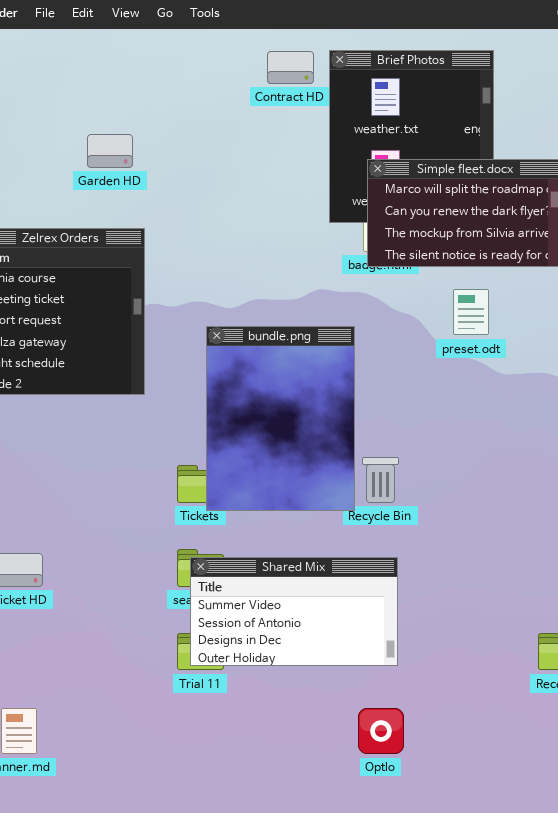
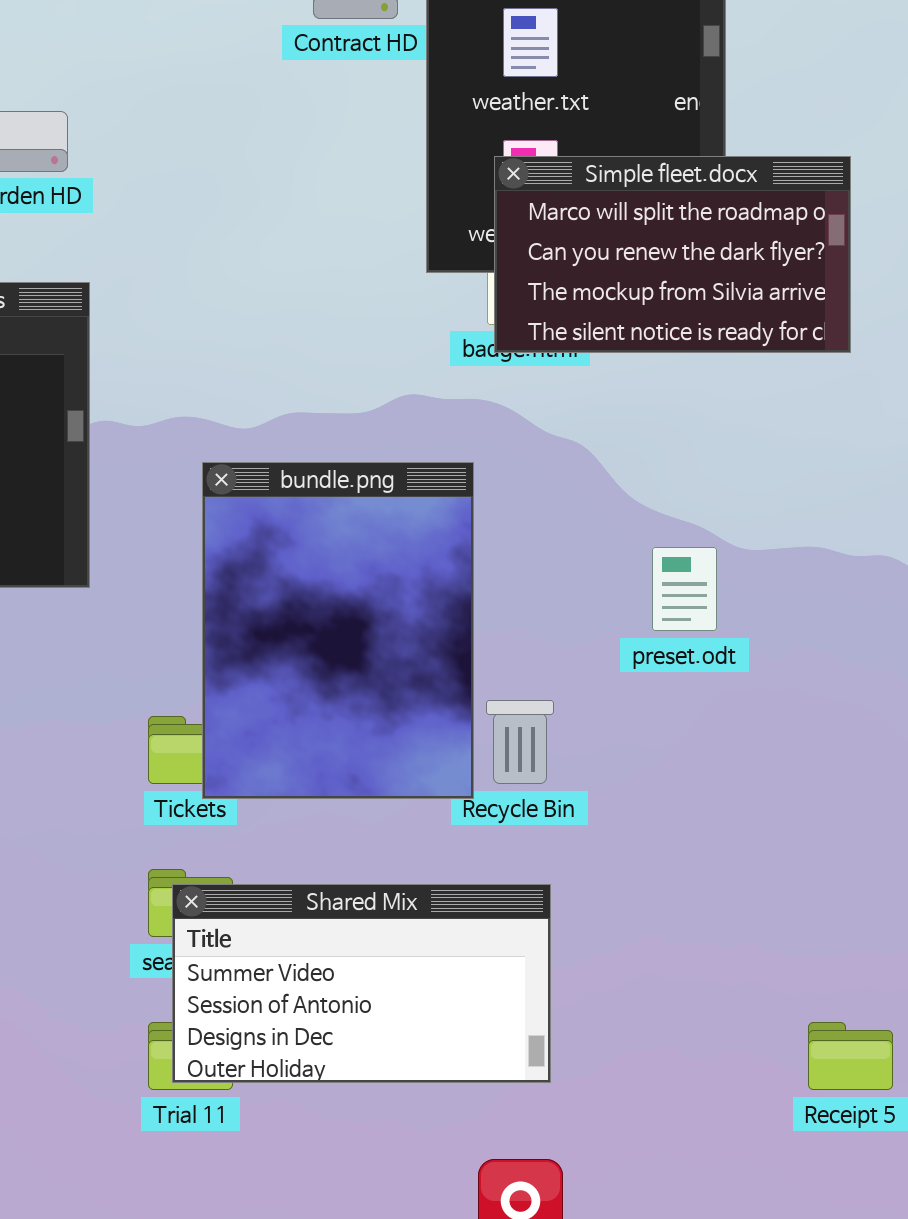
preset.odt: [453,289,489,335] -> [652,547,717,631], moved

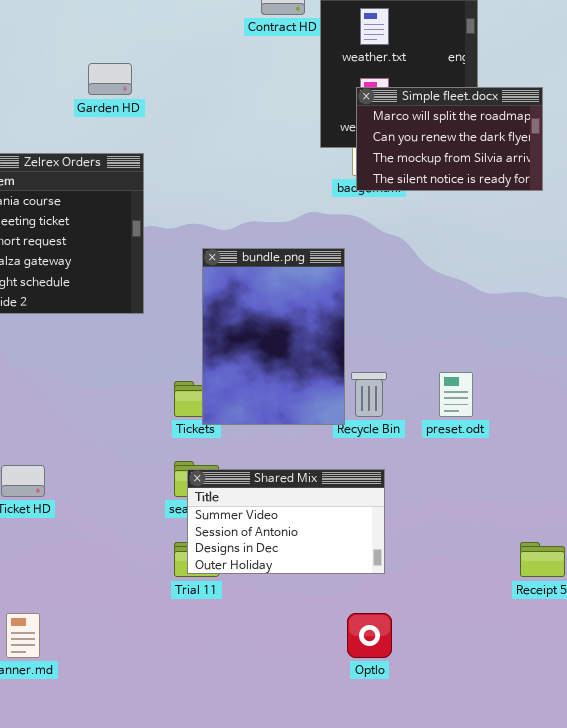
preset.odt: [652,547,717,631] -> [439,372,473,417], moved

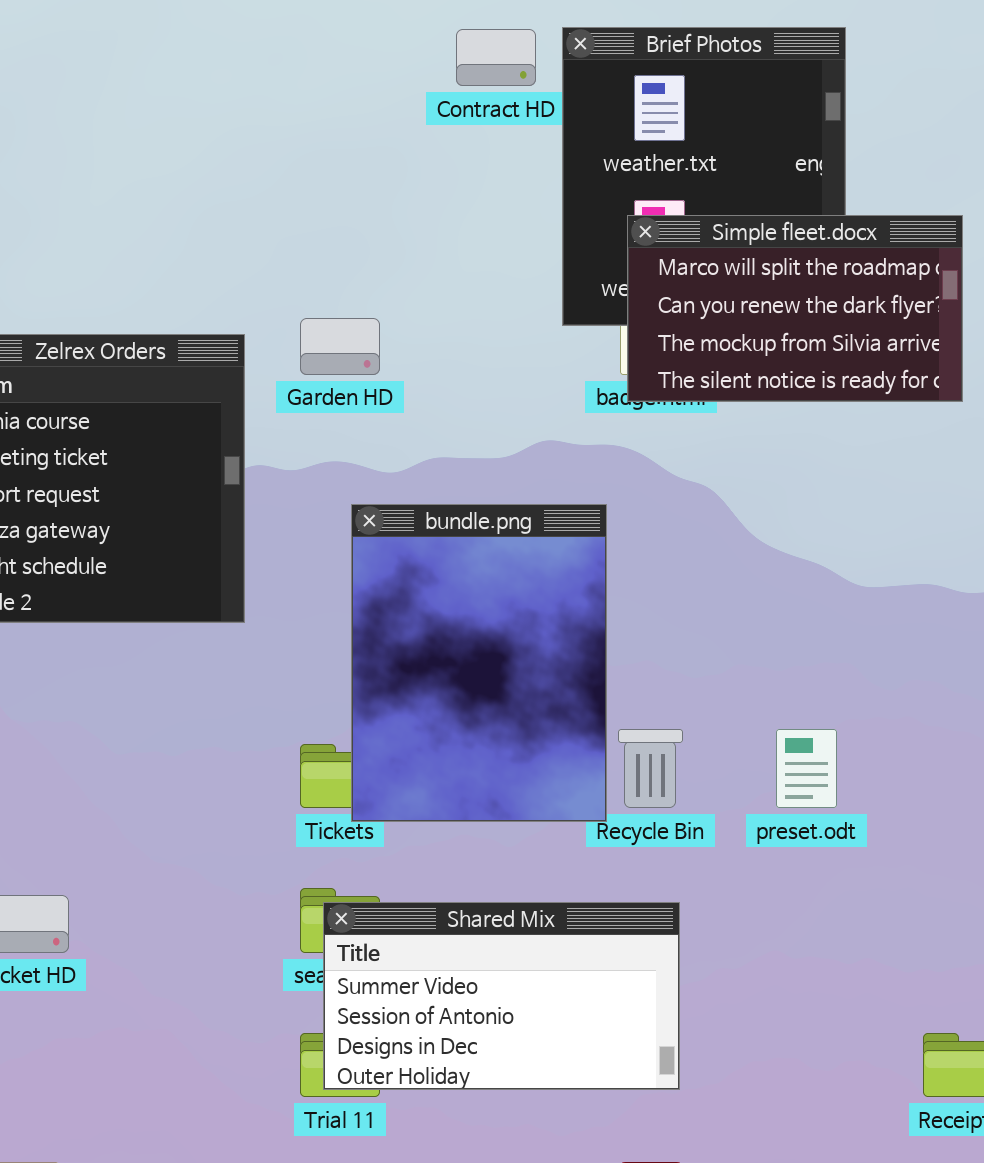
Garden HD: [88,63,132,95] -> [300,318,380,375], moved

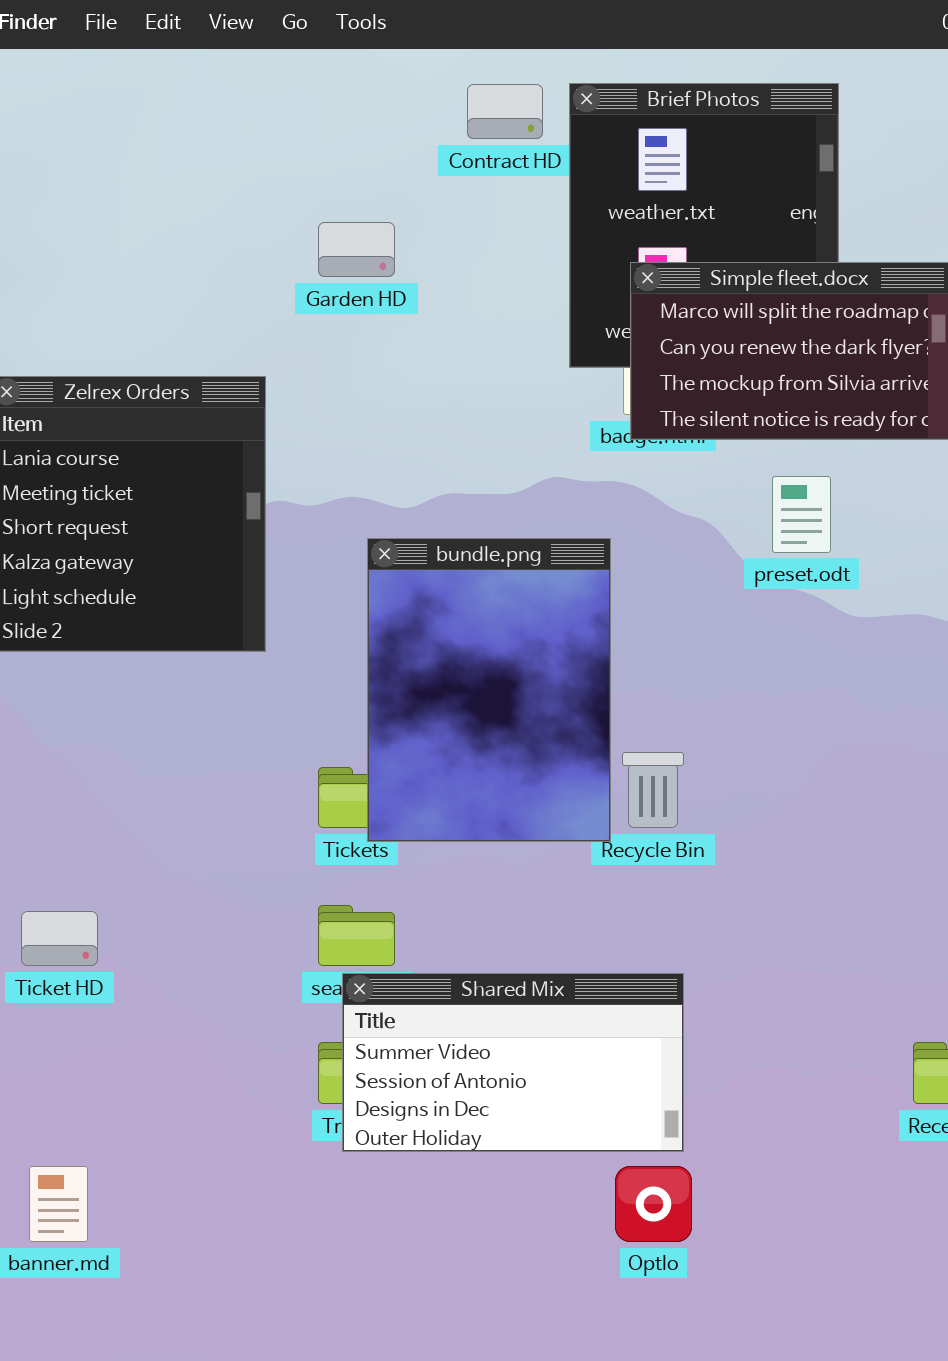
Garden HD: [300,318,380,375] -> [318,222,395,277], moved
preset.odt: [776,729,837,808] -> [772,476,831,553], moved
Shared Mix: [323,902,680,1090] -> [342,973,684,1152], moved

